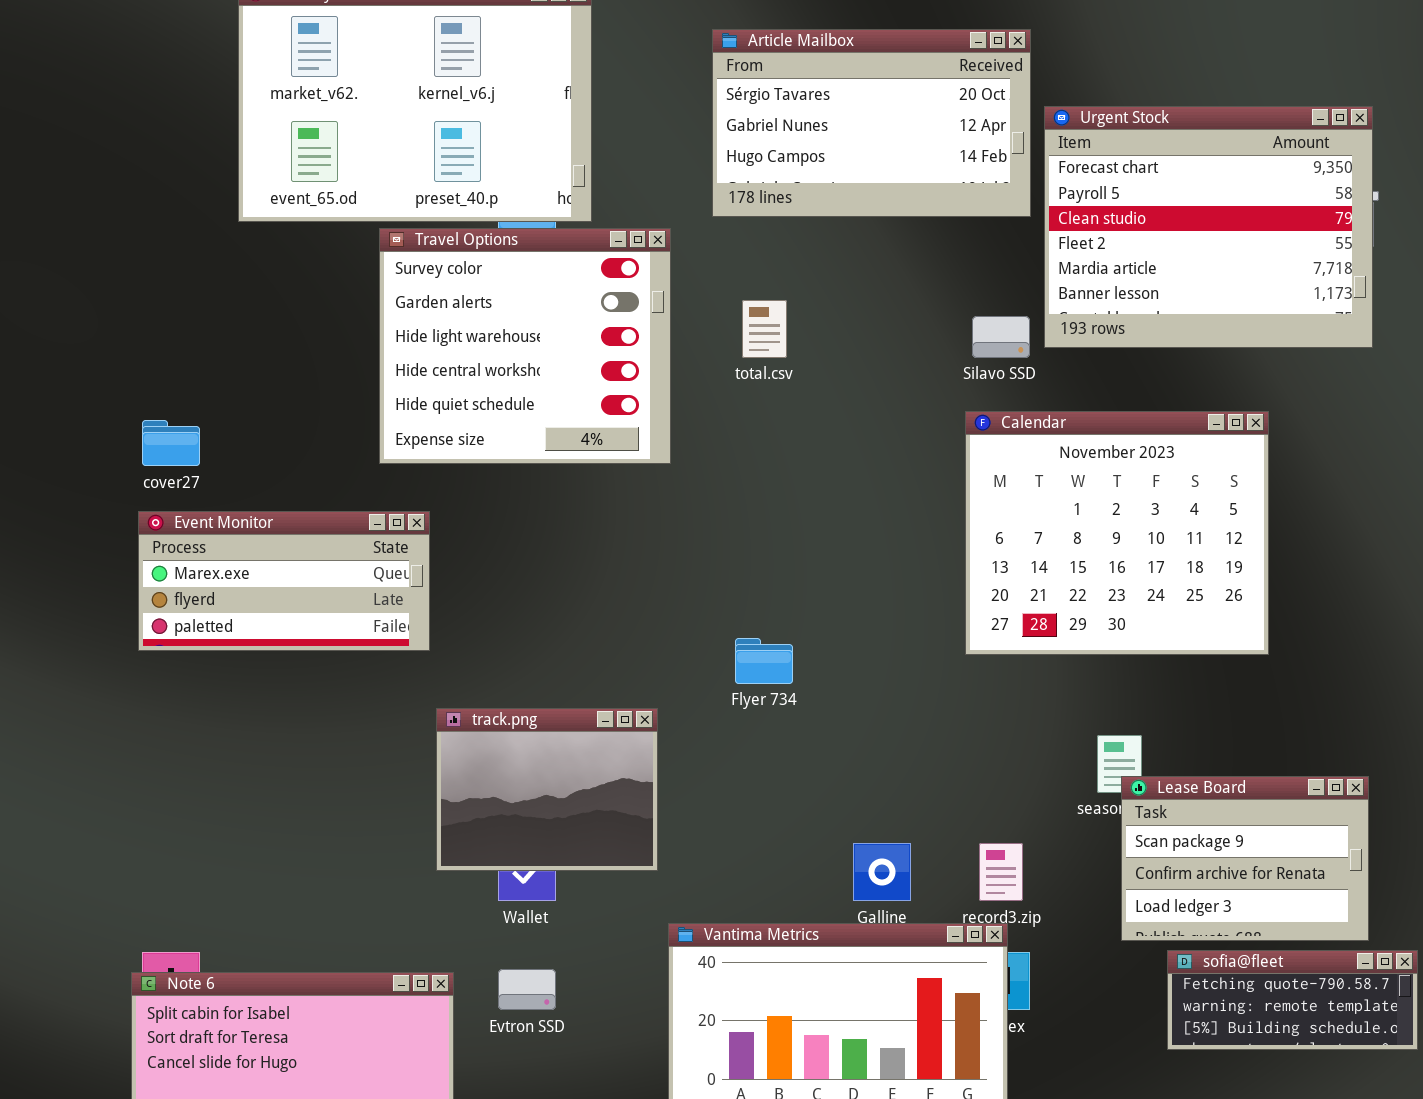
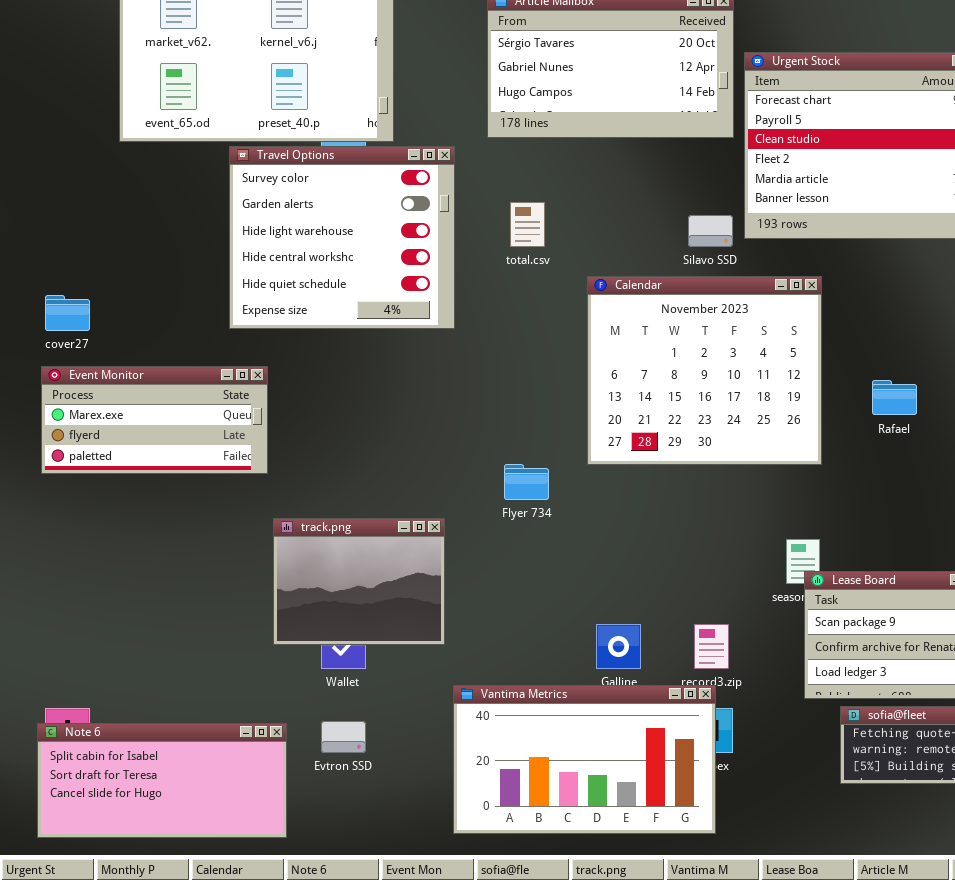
Calendar: [965,411,1269,655] -> [587,276,822,465], moved

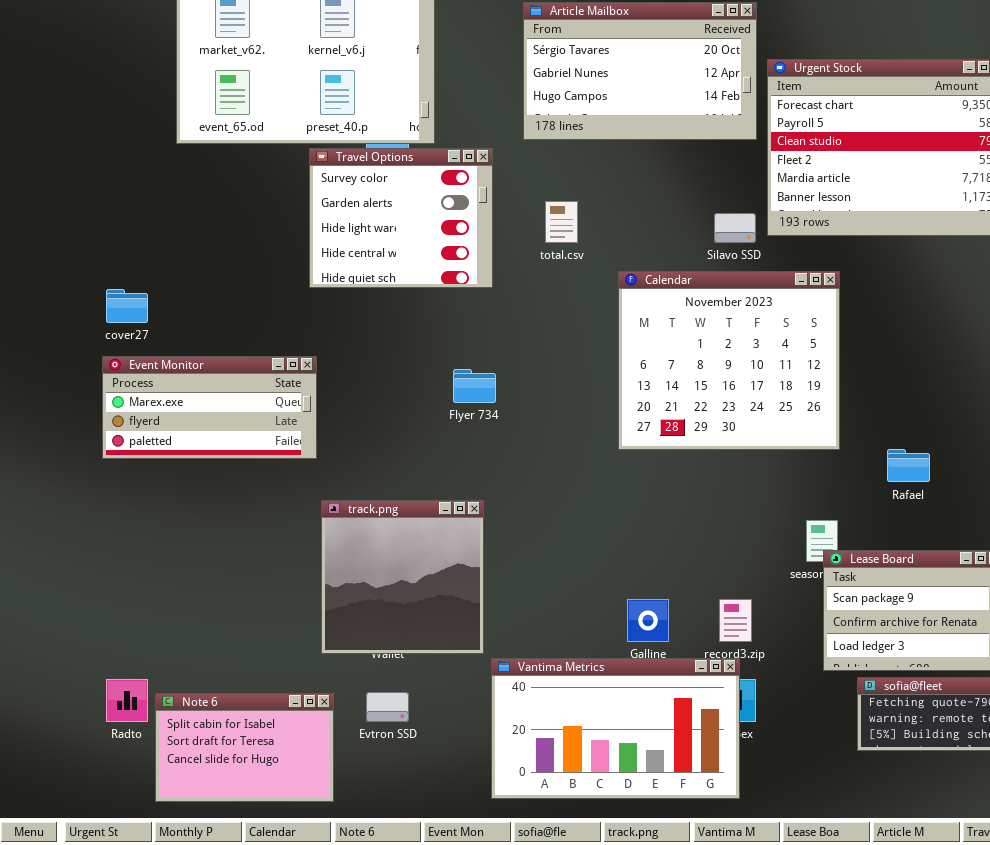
Travel Options: [229,146,455,329] -> [309,148,493,288], resized
Rafael: [872,380,917,415] -> [887,449,930,482], moved
Flyer 734: [504,464,549,500] -> [453,369,496,403], moved
track.png: [273,518,445,645] -> [321,500,484,654], resized
Note 6: [37,723,287,838] -> [155,693,334,802], resized

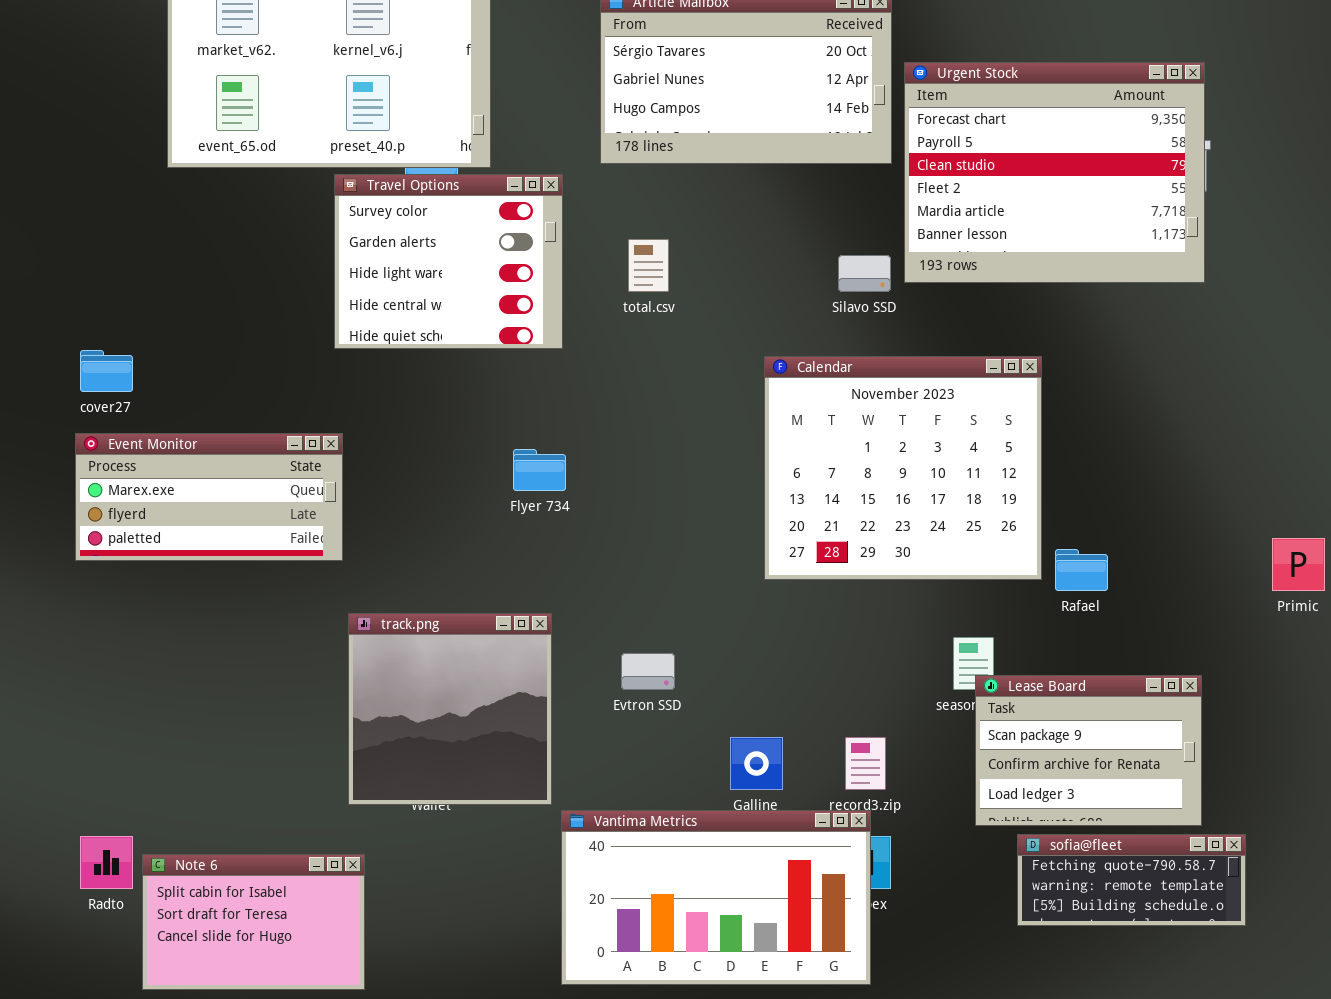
Calendar: [618,271,840,450] -> [764,356,1042,580], moved
Evtron SSD: [366,692,409,722] -> [621,653,675,690], moved

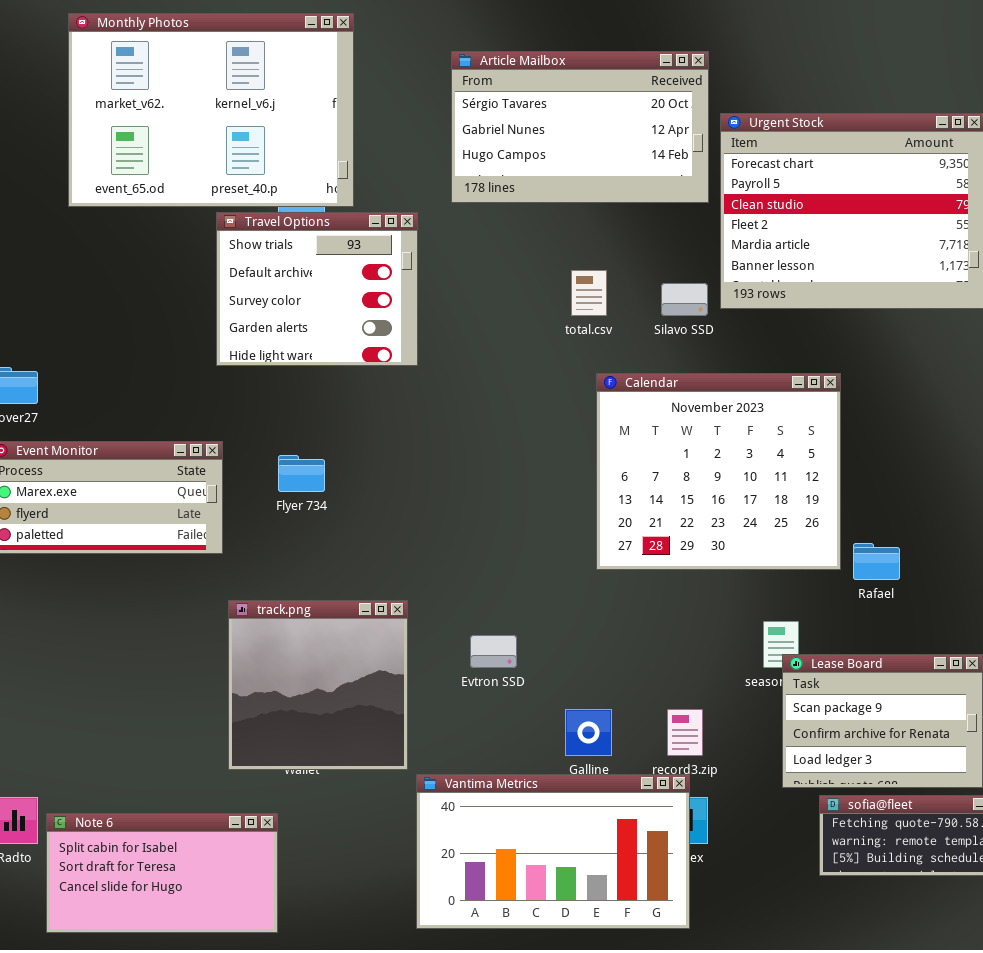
Travel Options: [334,174,563,349] -> [216,212,418,366], scrolled up 2 rows
total.csv: [628,239,669,292] -> [571,270,607,316], moved
Flyer 734: [513,449,566,491] -> [278,455,325,492], moved
Note 6: [142,854,365,990] -> [46,813,278,933], resized

